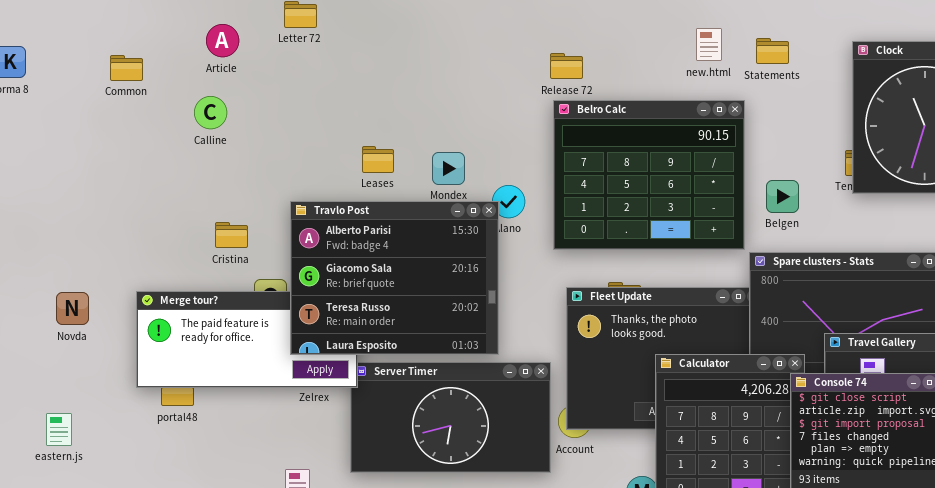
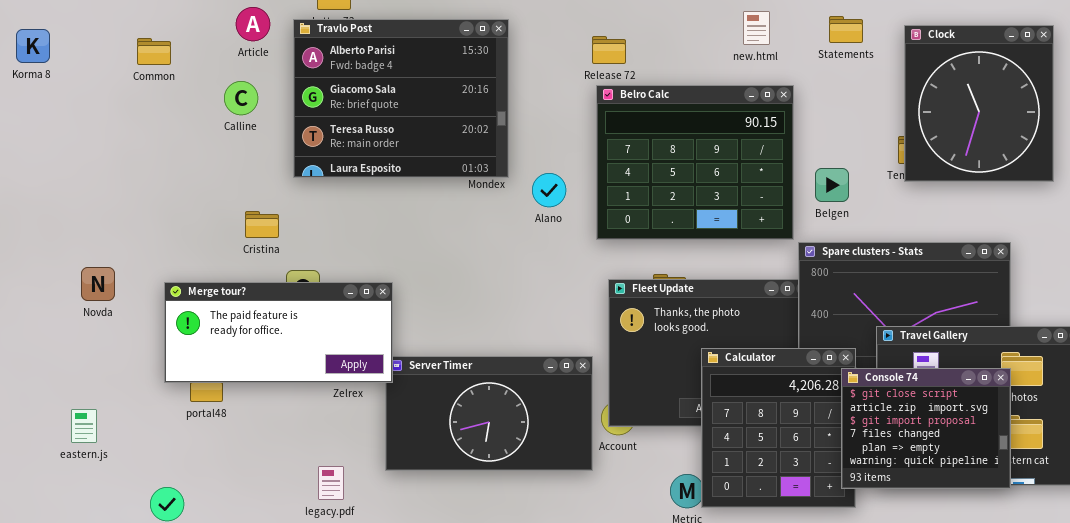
Statements: [756,38,789,64] -> [829,16,863,43], moved
Travlo Post: [290,201,499,355] -> [293,19,509,178], moved
Novda: [56,292,89,325] -> [81,267,115,301], moved

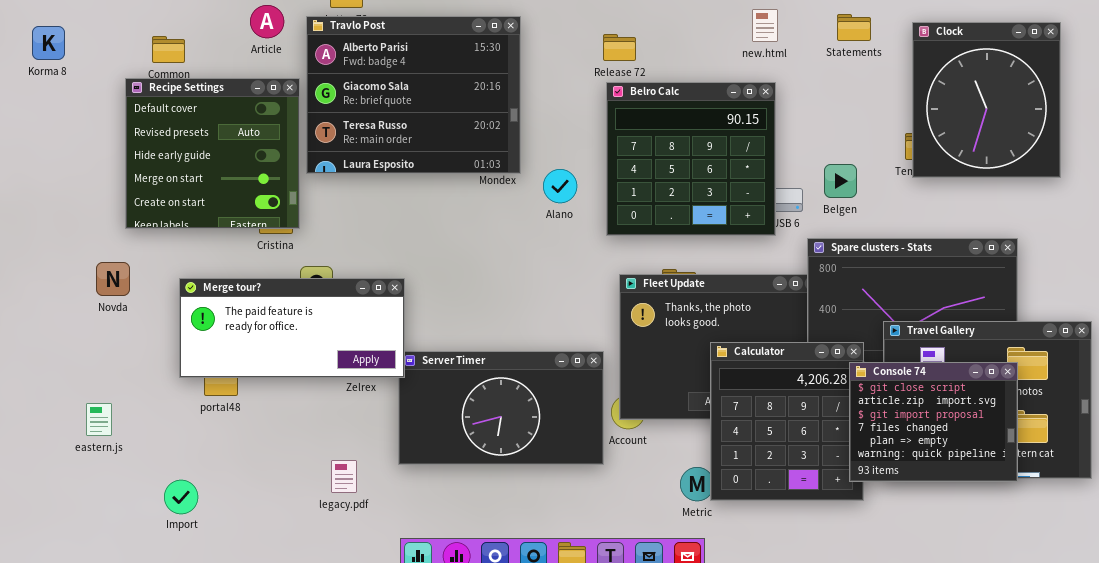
Recipe Settings: none -> [125,78,300,229], opened
Belro Calc: [596,85,794,240] -> [606,82,776,236], resized

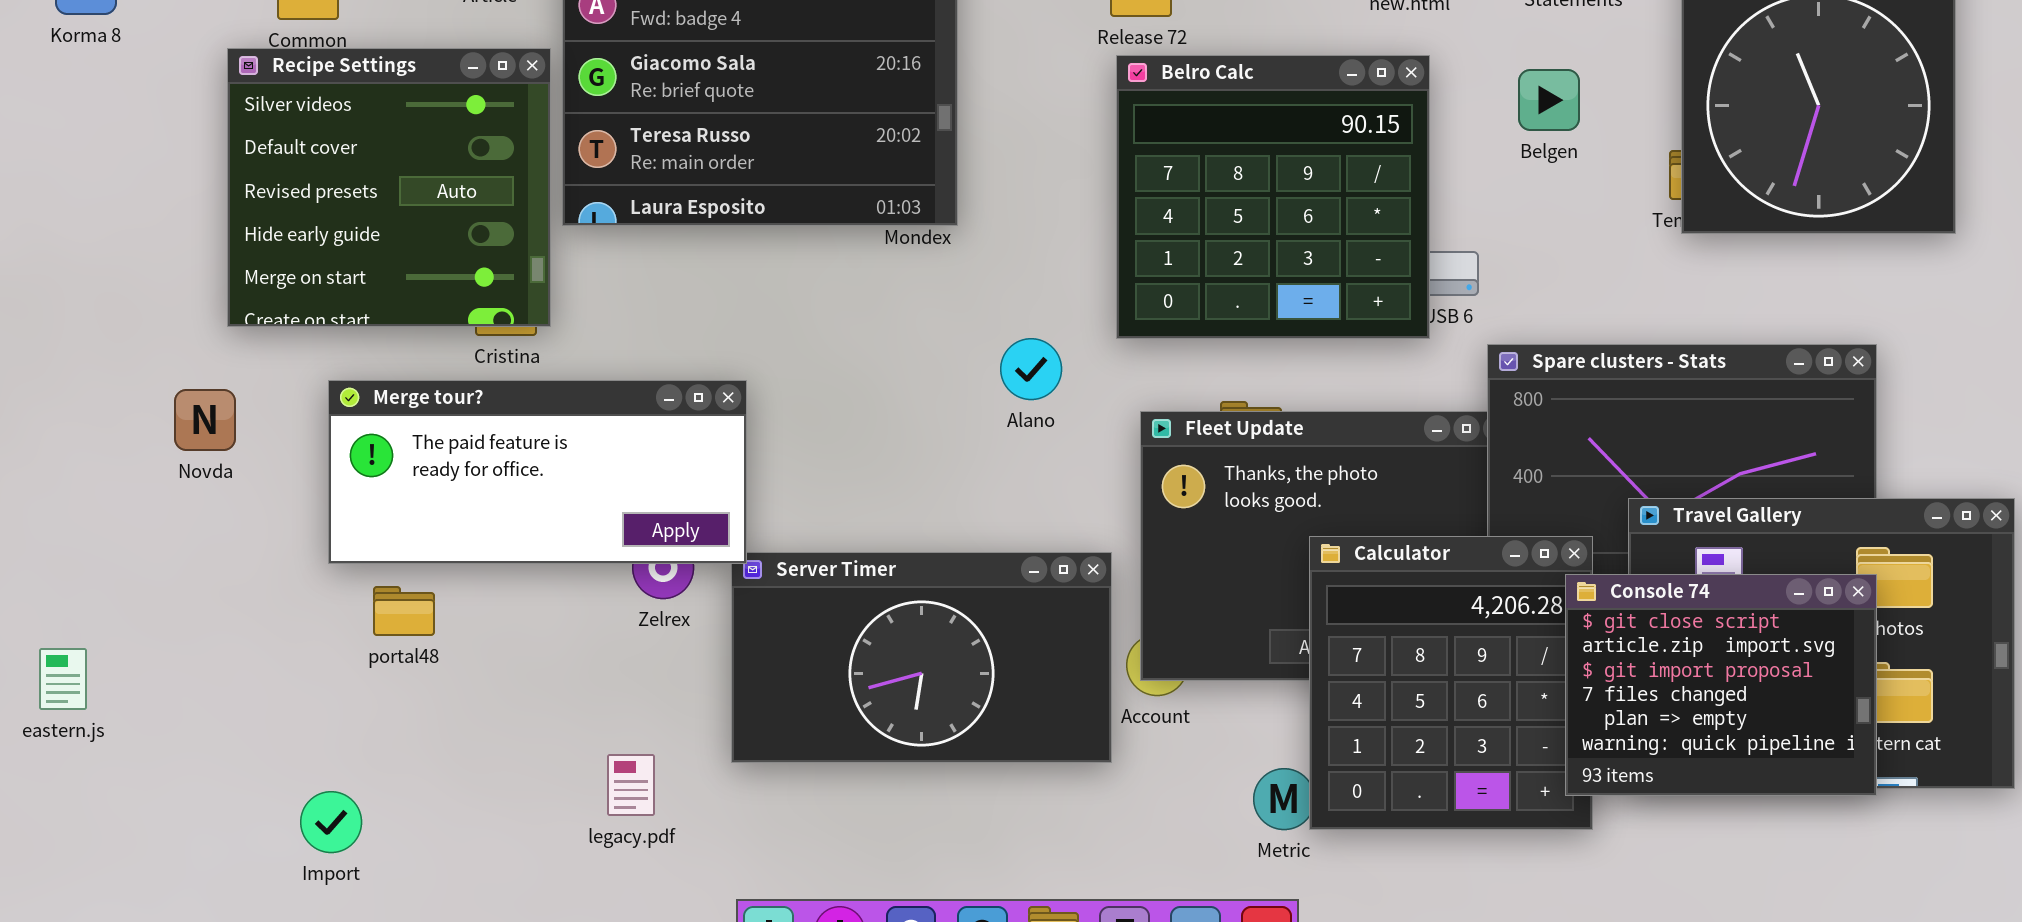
Recipe Settings: [125,78,300,229] -> [227,48,551,327], scrolled up 1 row
Belgen: [824,164,857,198] -> [1518,69,1580,131], moved
Alano: [543,169,577,203] -> [1000,338,1062,400], moved
Merge tour?: [179,278,405,378] -> [328,380,747,564], moved
eastern.js: [86,403,112,436] -> [39,648,87,710], moved

